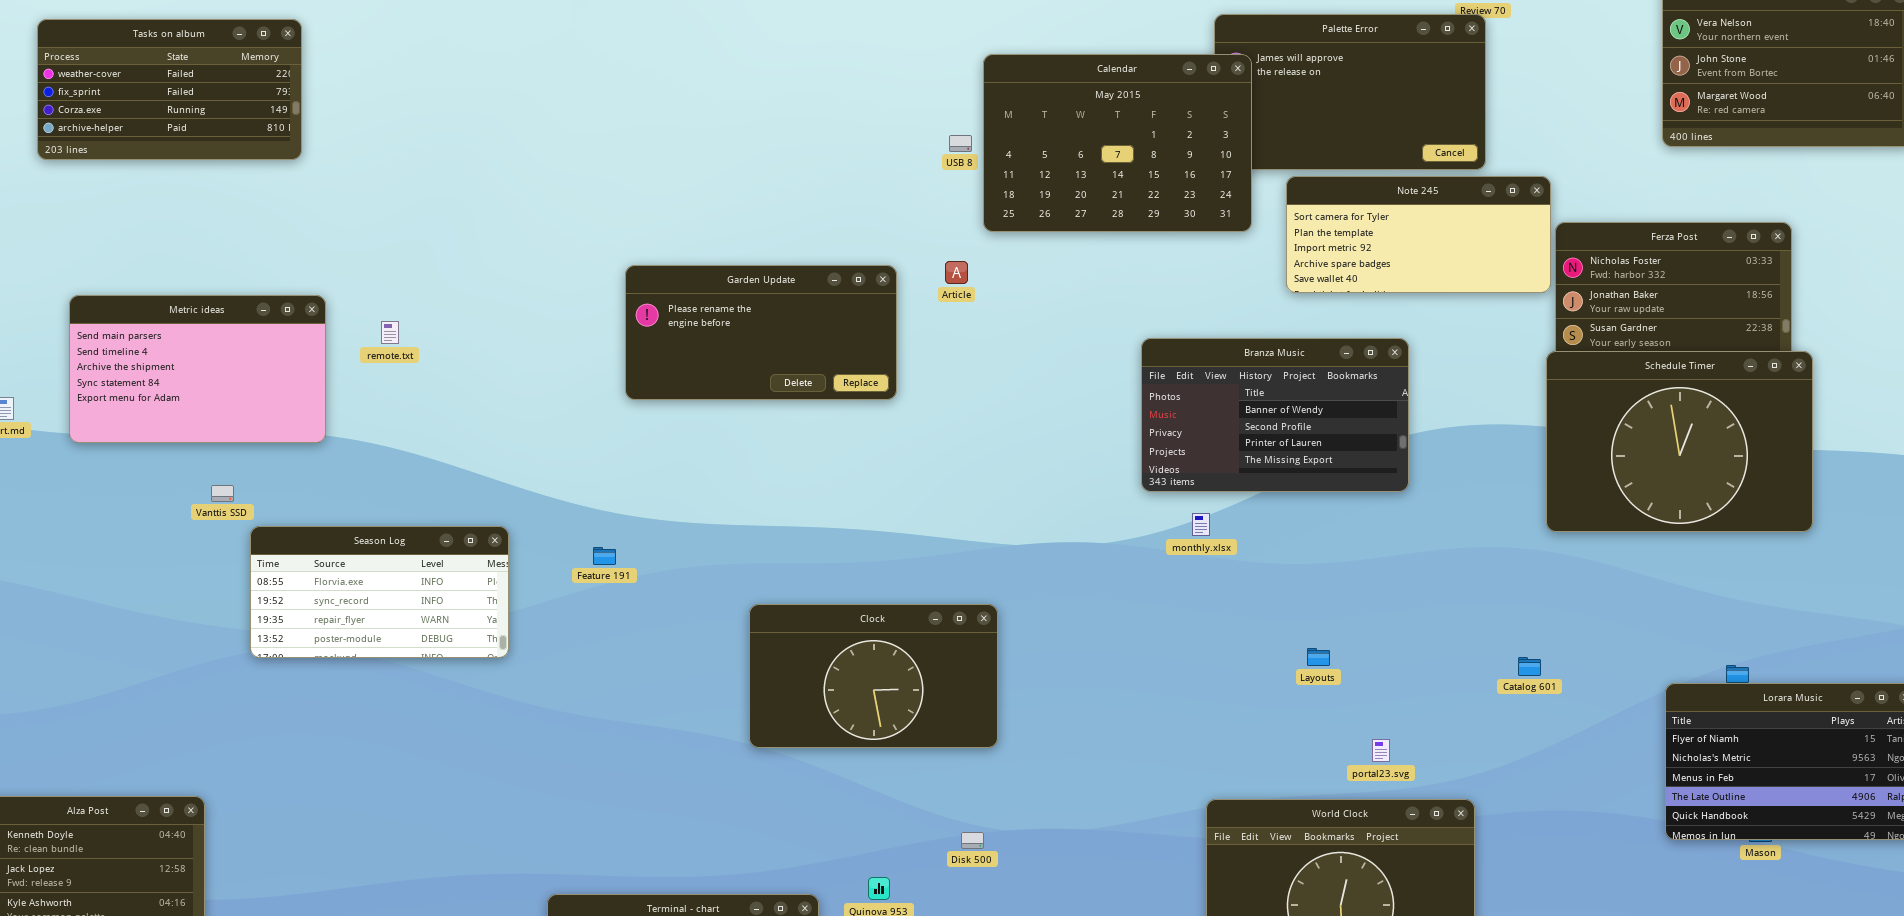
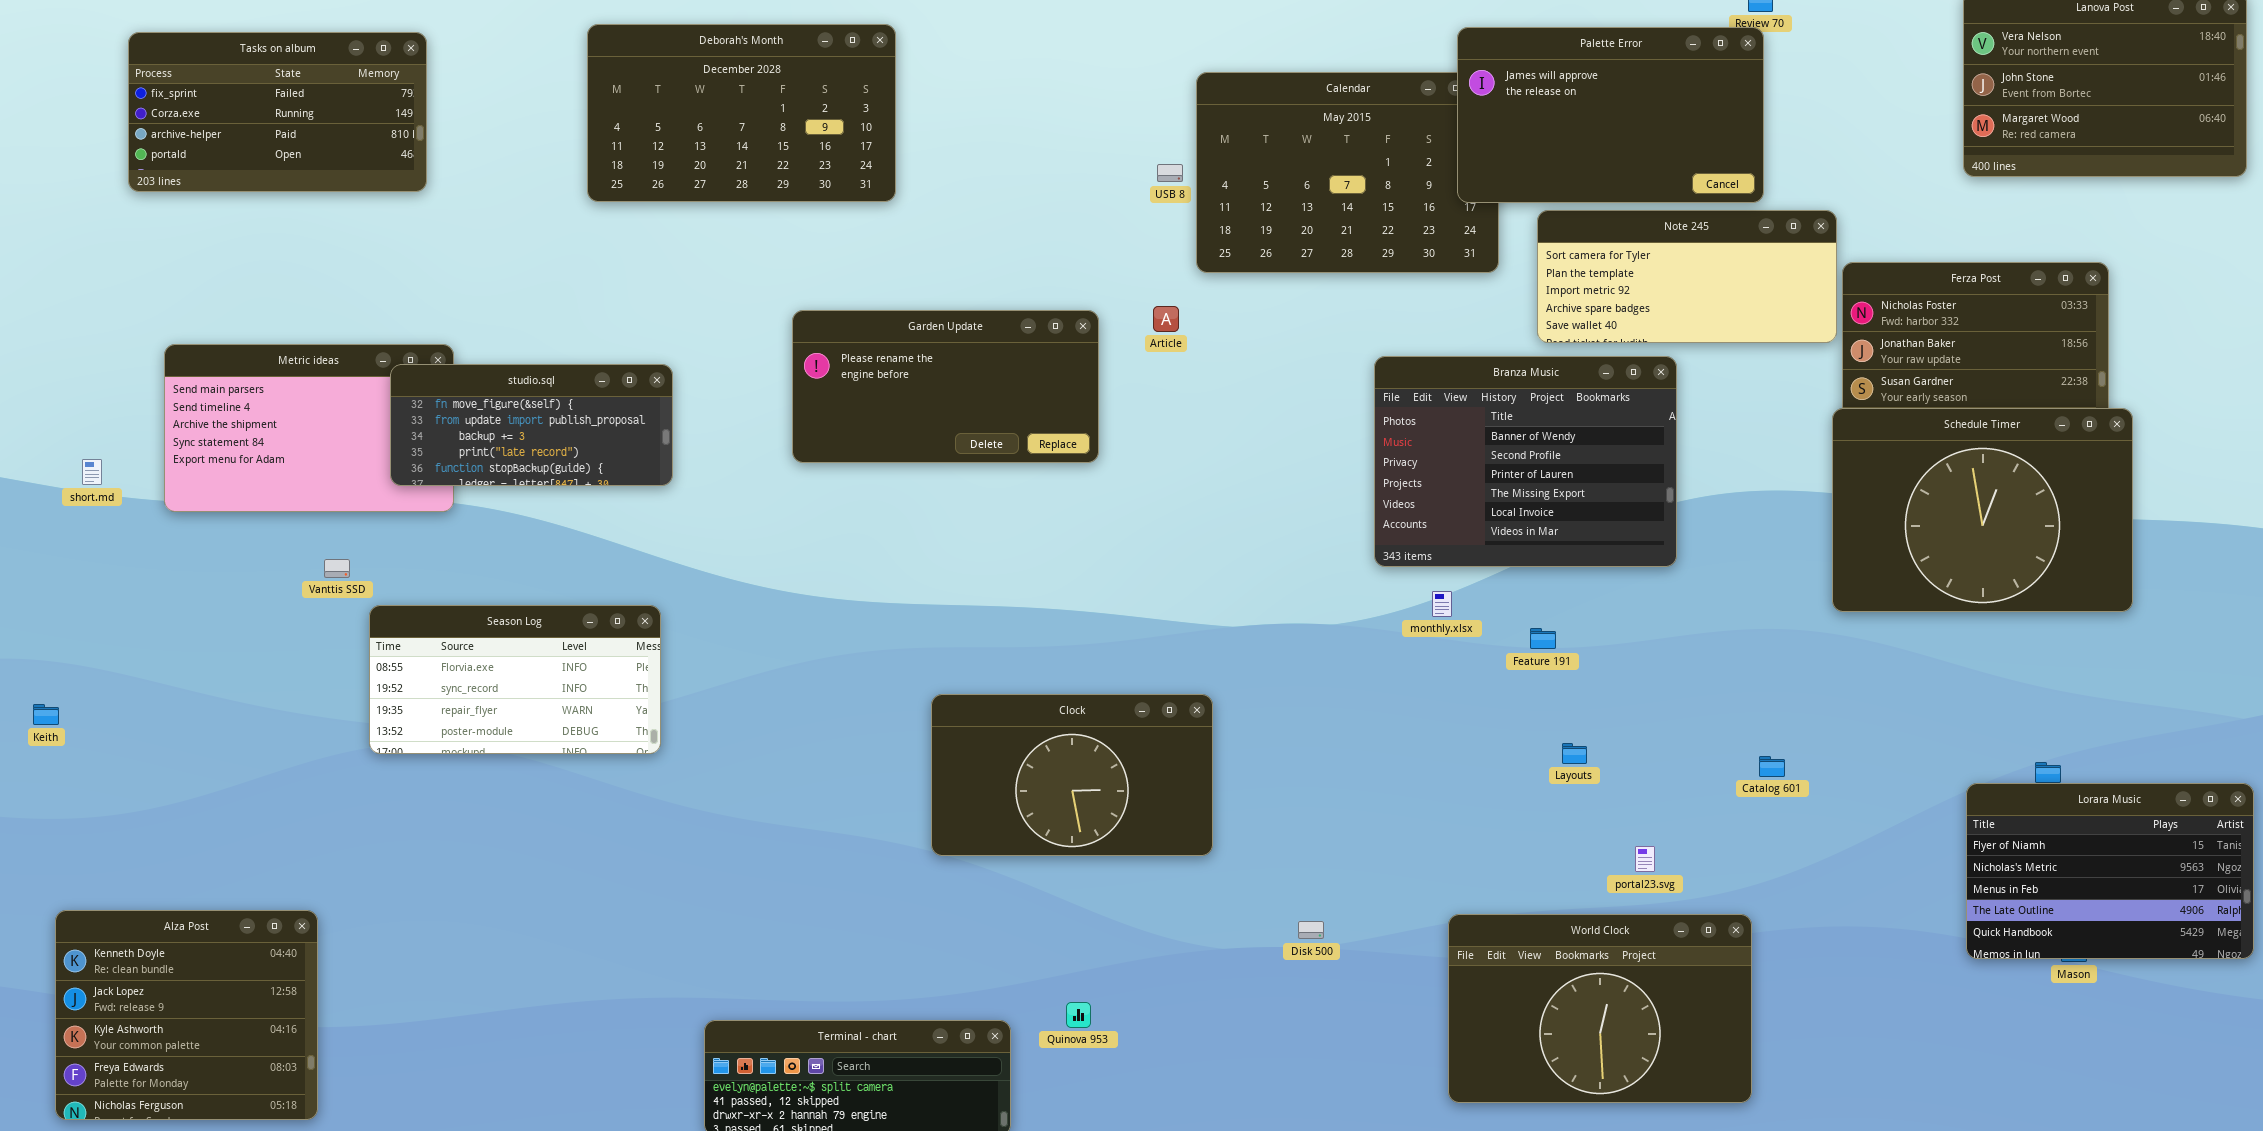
Deborah's Month: none -> [587,24,896,202], opened
Palette Error: [1214,14,1486,170] -> [1457,27,1764,203], raised
Tasks on album: [37,19,302,160] -> [128,32,427,192], scrolled down 1 row
studio.sql: none -> [390,364,673,486], opened
Branza Music: [1141,338,1409,492] -> [1374,356,1677,567], resized
Feature 191: [593,547,616,565] -> [1530,628,1556,649], moved
Catalog 601: [1518,657,1541,676] -> [1759,756,1785,777], moved
Disk 500: [961,832,984,849] -> [1298,921,1324,939], moved

